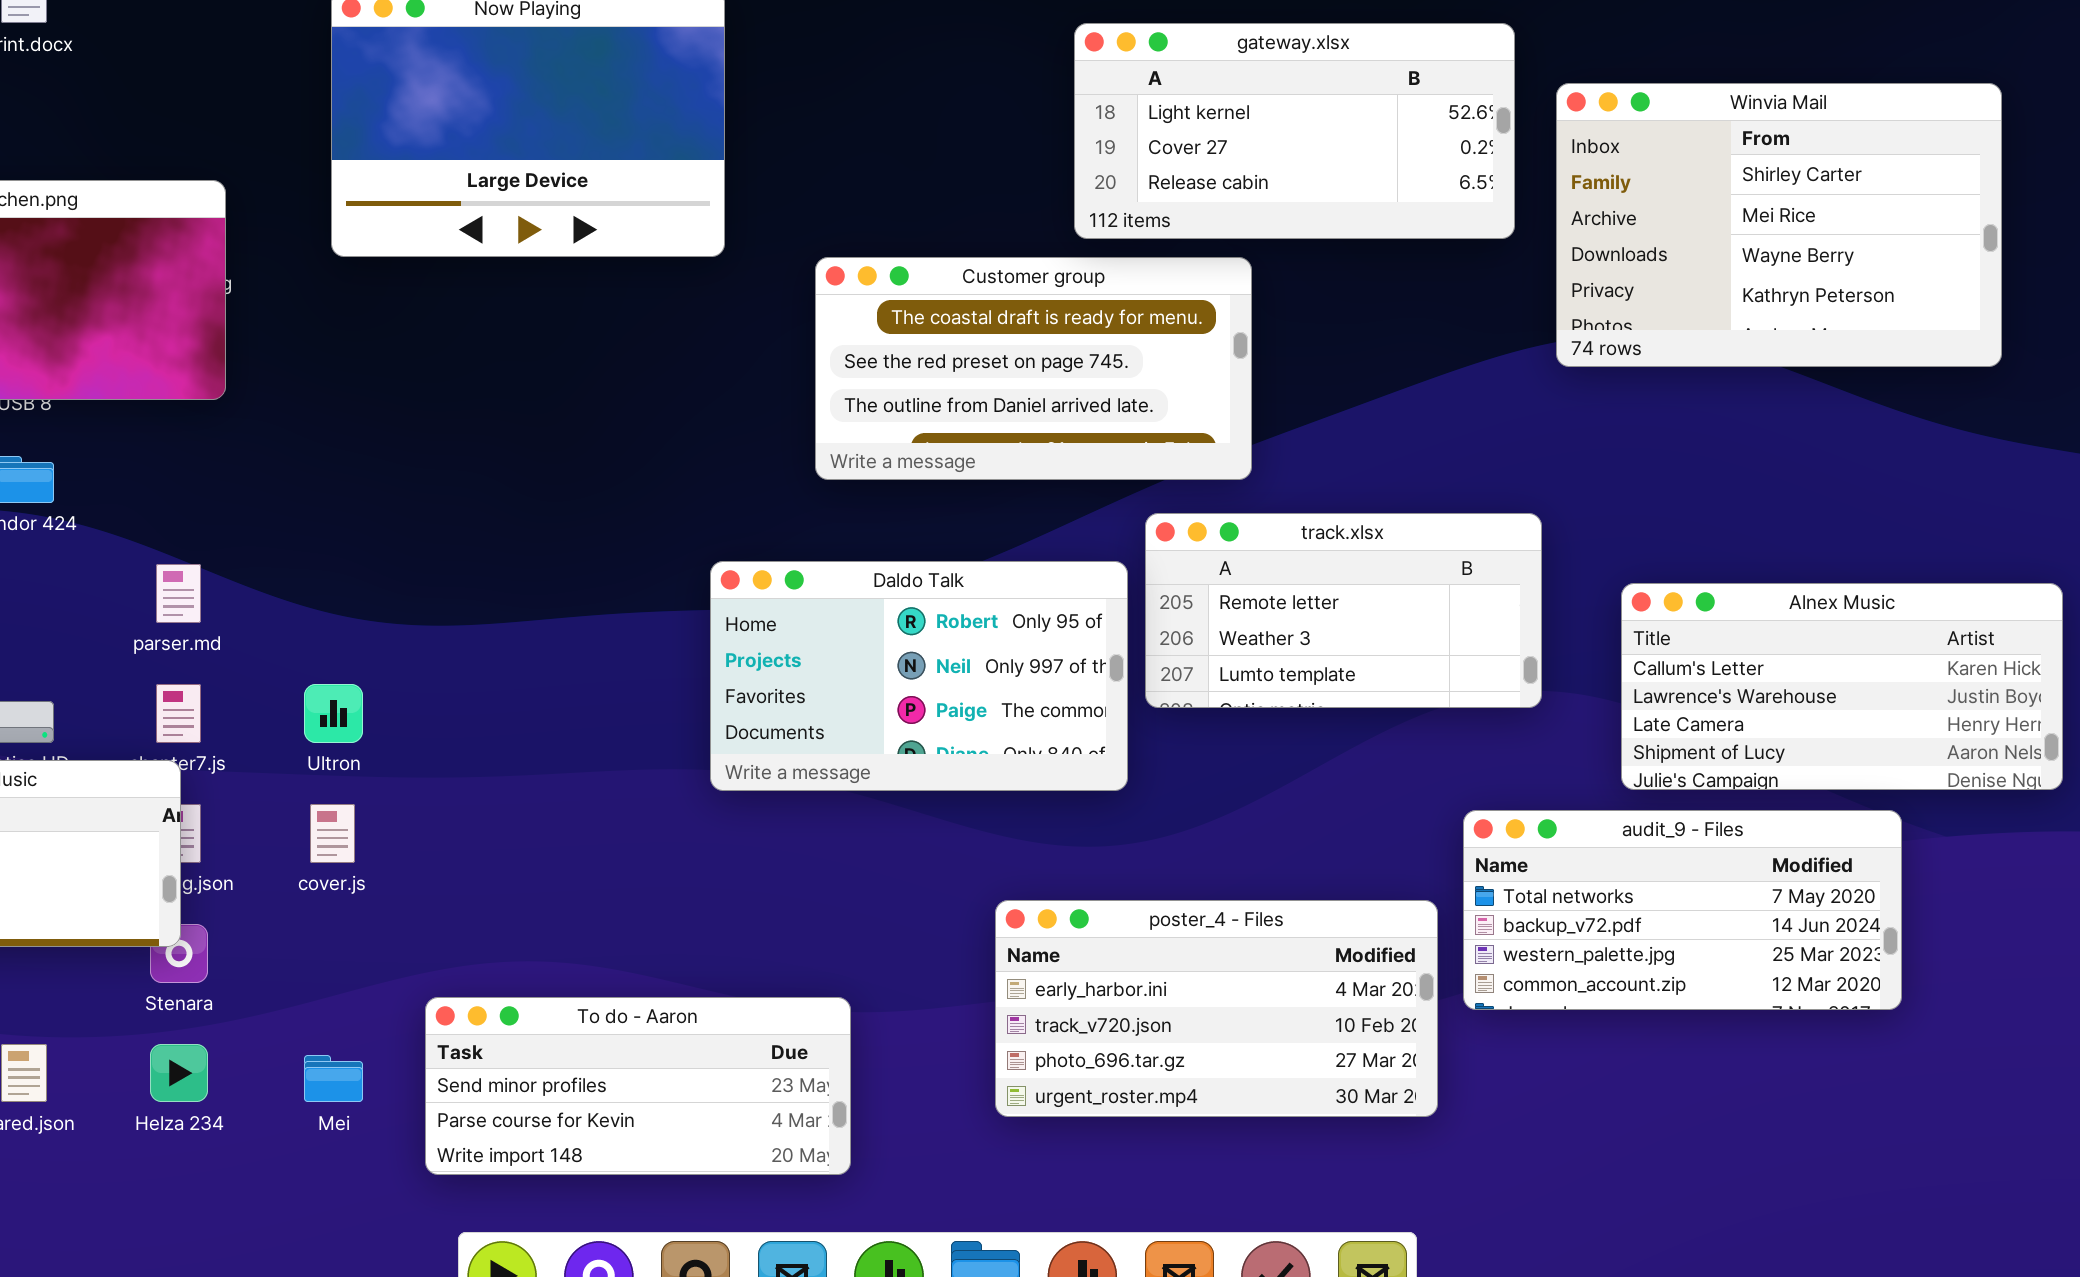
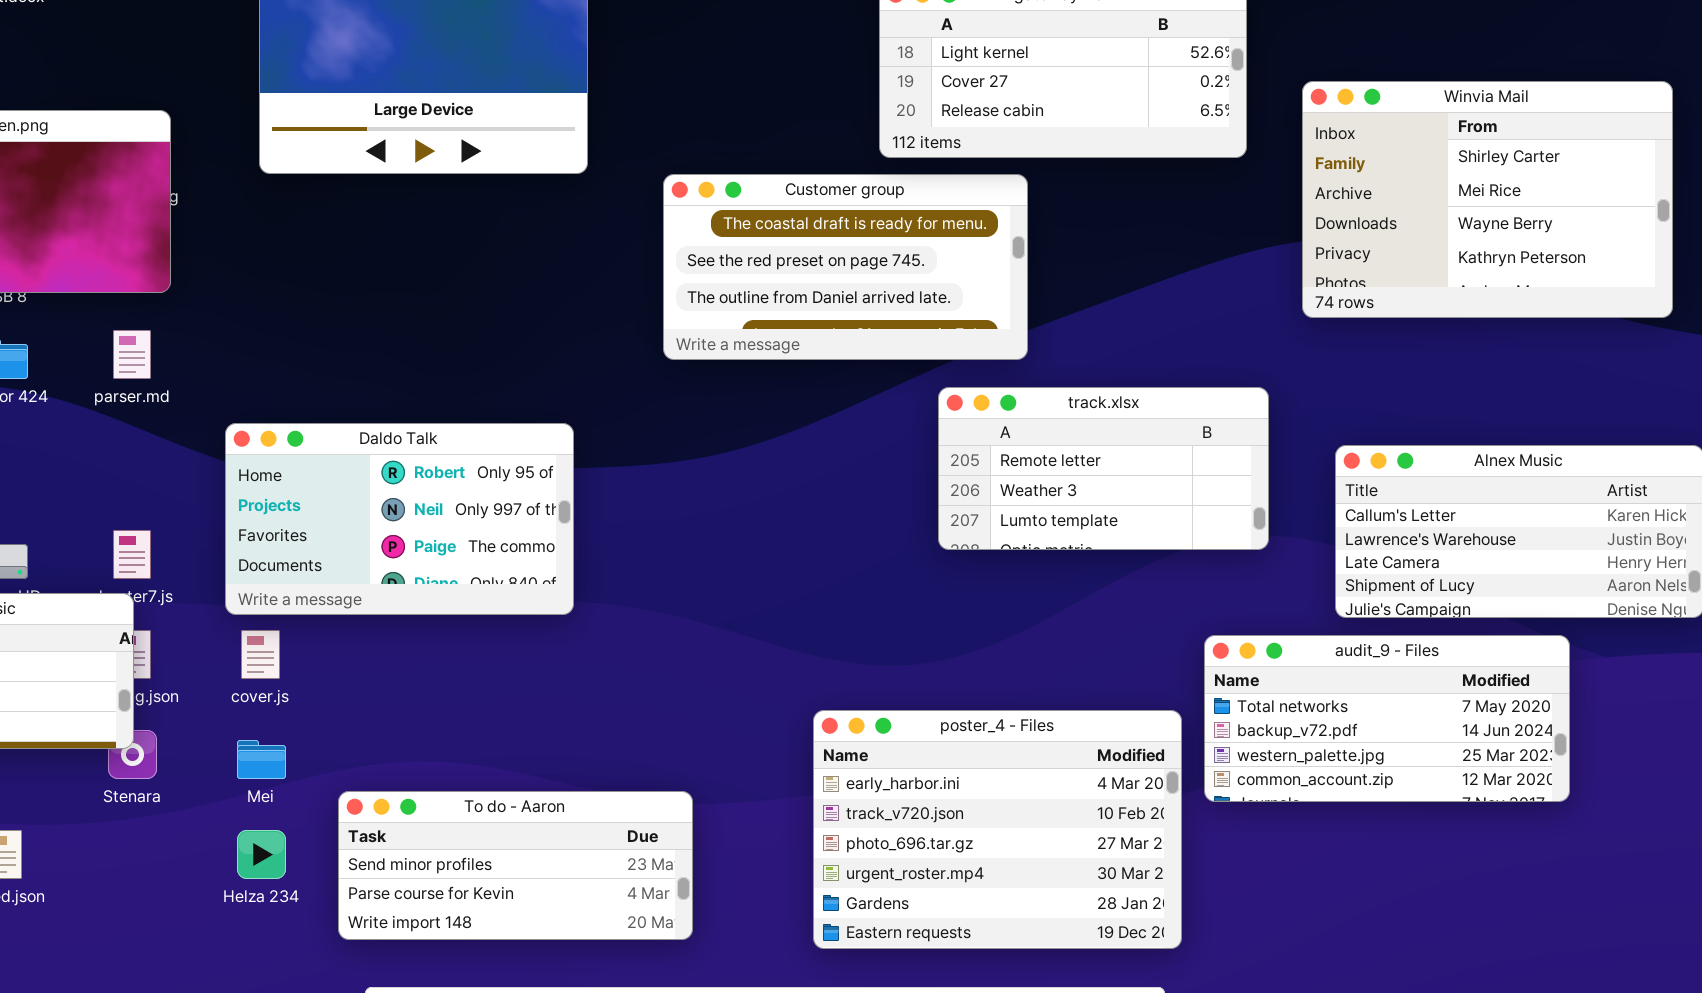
Winvia Mail: [1556,83,2002,367] -> [1302,81,1673,318], moved
Daldo Talk: [710,561,1128,791] -> [225,423,574,615], moved
parser.md: [156,564,201,623] -> [113,330,151,379], moved
poster_4 - Files: [995,900,1438,1117] -> [813,710,1182,949], resized
Helza 234: [150,1044,208,1102] -> [237,830,286,879], moved
Mei: [304,1055,363,1102] -> [237,740,286,779], moved

